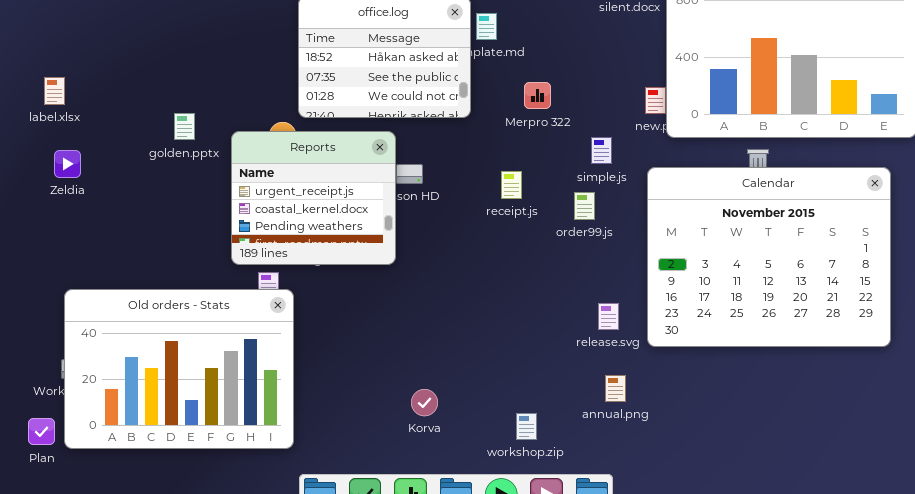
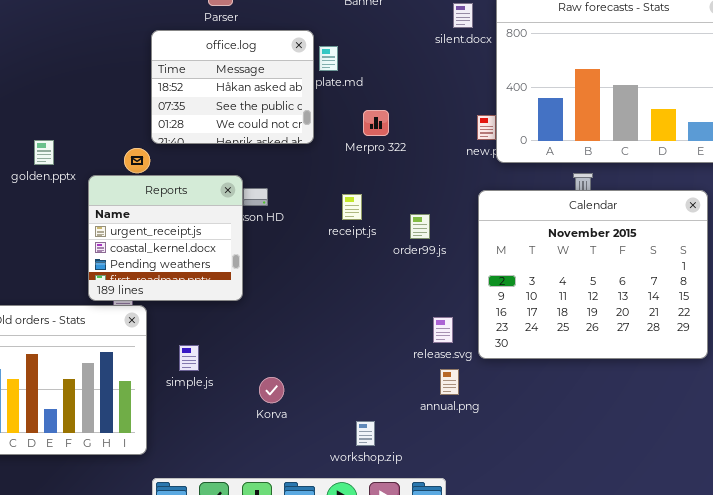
Reports: [231,131,396,265] -> [88,175,243,301], moved
simple.js: [591,137,612,164] -> [179,345,199,371], moved
annual.png: [605,375,626,402] -> [440,369,459,395], moved
Korva: [411,389,438,416] -> [259,377,284,403], moved

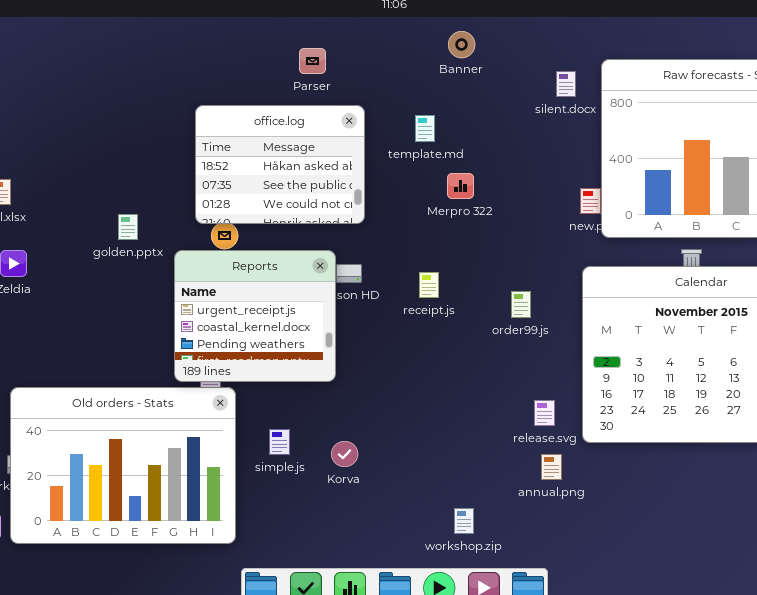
office.log: [151,30,314,144] -> [195,105,365,224], moved
Merpro 322: [363,110,389,136] -> [447,173,474,199], moved
receipt.js: [342,194,362,220] -> [419,272,439,298], moved
Korva: [259,377,284,403] -> [331,441,358,467], moved

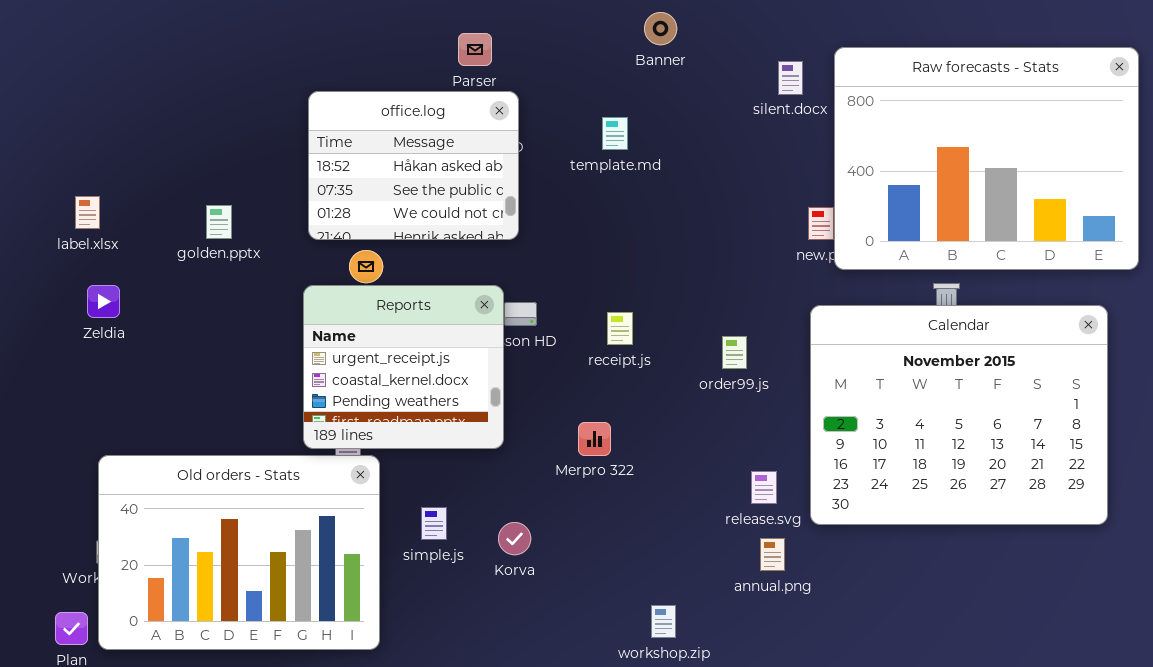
office.log: [195,105,365,224] -> [308,91,519,240], moved
Merpro 322: [447,173,474,199] -> [578,422,611,456], moved
golden.pptx: [118,214,138,240] -> [206,205,232,239], moved

